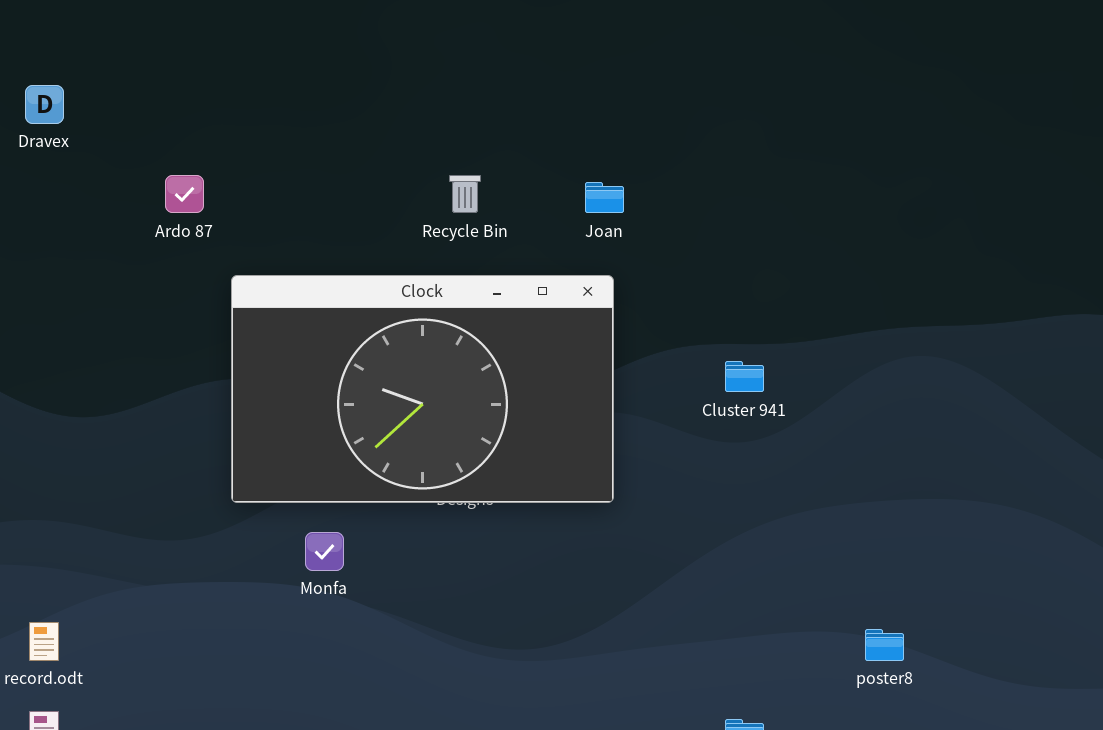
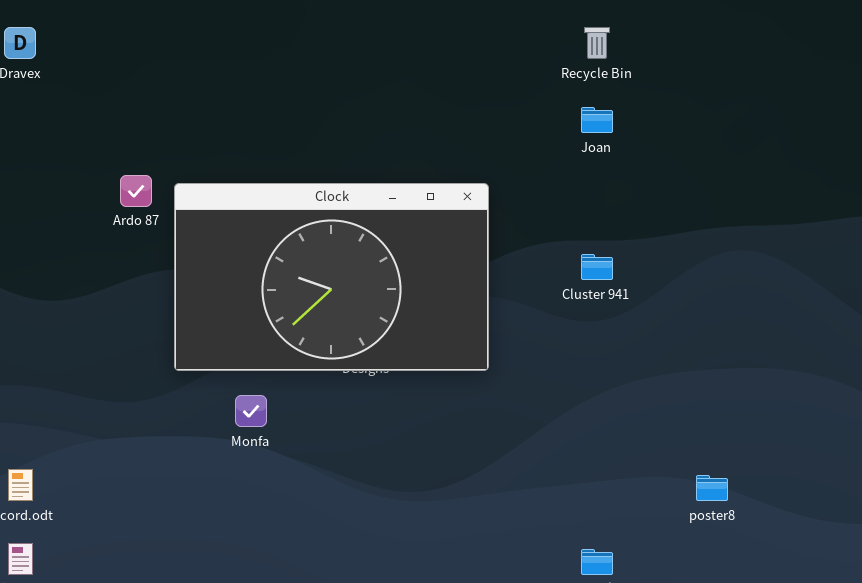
Ardo 87: [165,175,204,213] -> [120,175,152,207], moved
Recycle Bin: [449,175,481,213] -> [584,27,610,59], moved
Joan: [585,182,624,213] -> [581,107,613,133], moved

